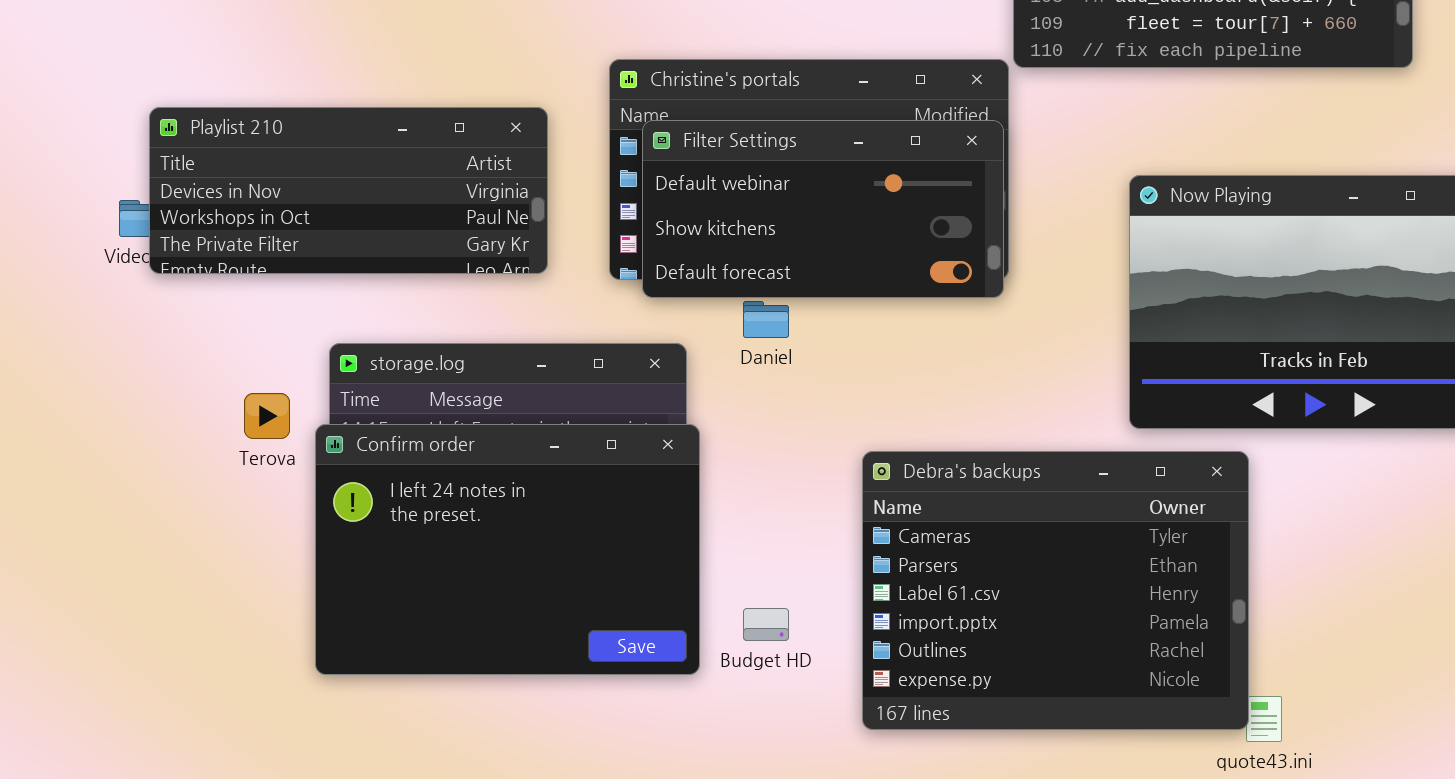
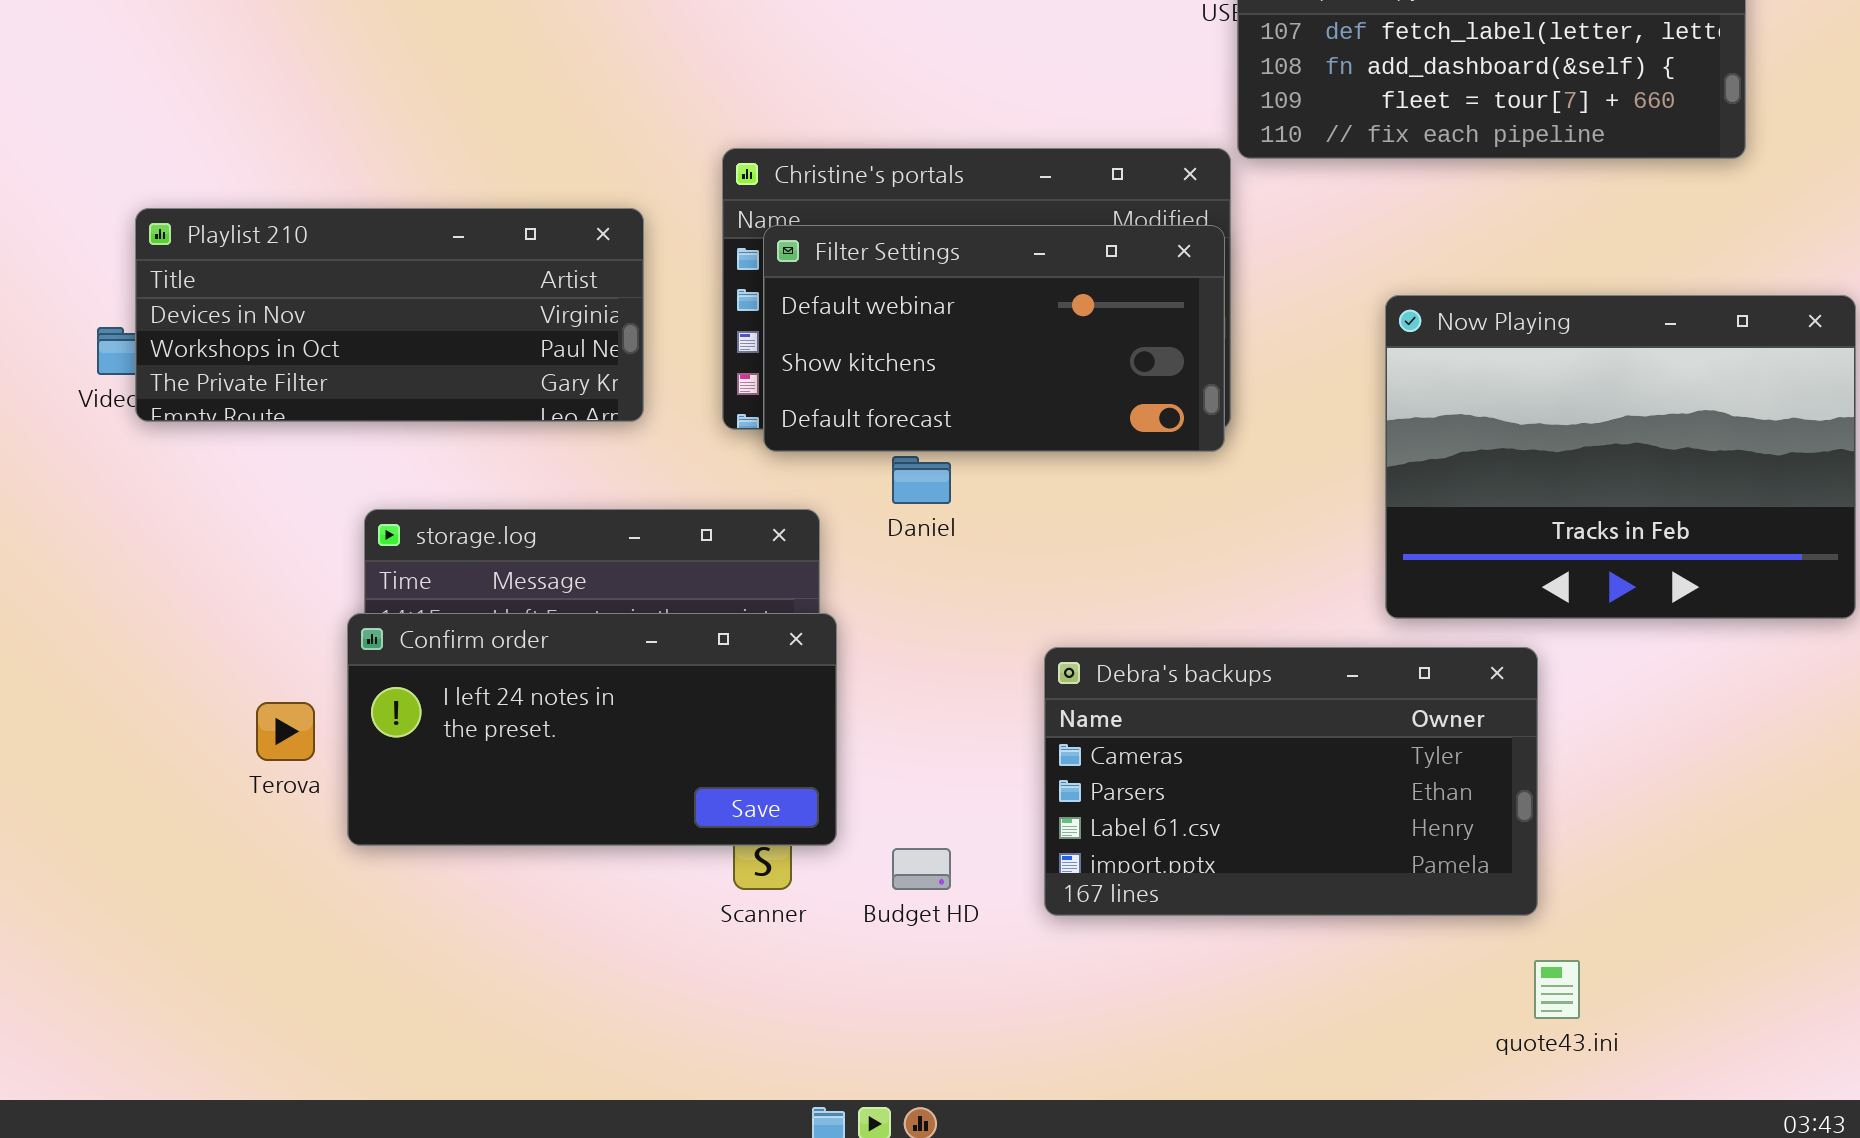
Terova: [244,393,290,439] -> [256,702,315,761], moved
Confirm order: [315,424,700,675] -> [347,613,837,846], resized
Debra's backups: [862,451,1249,730] -> [1044,647,1538,916], resized

